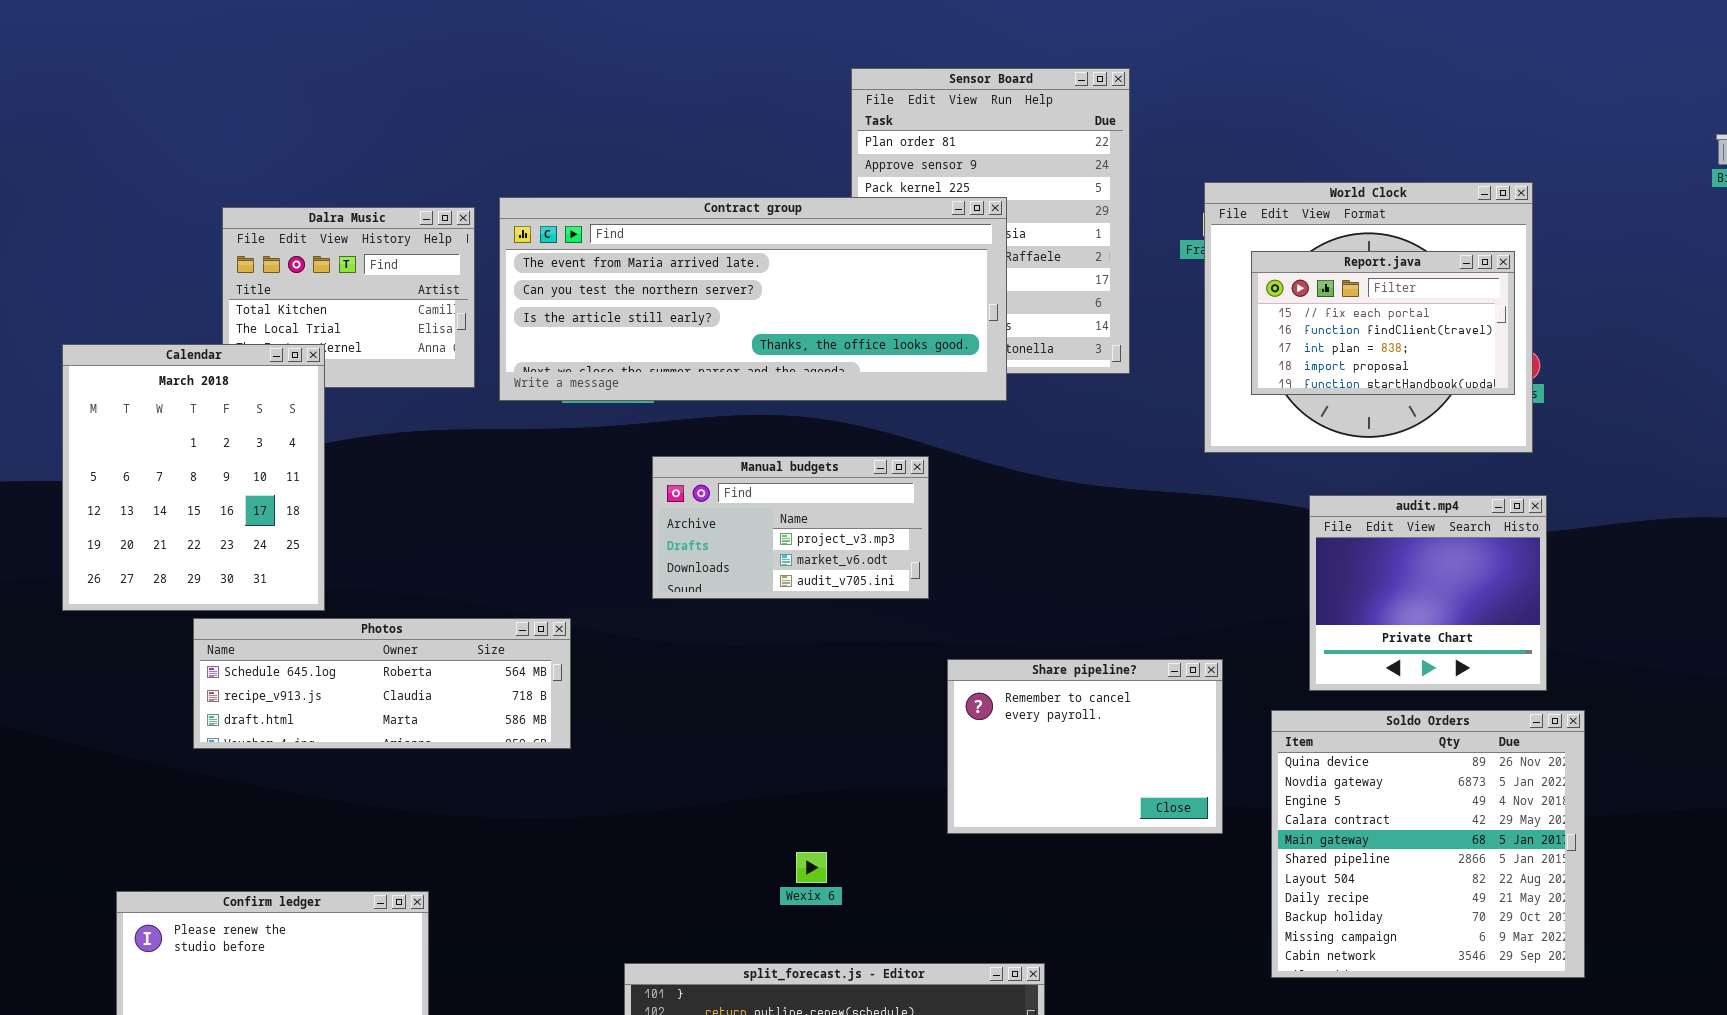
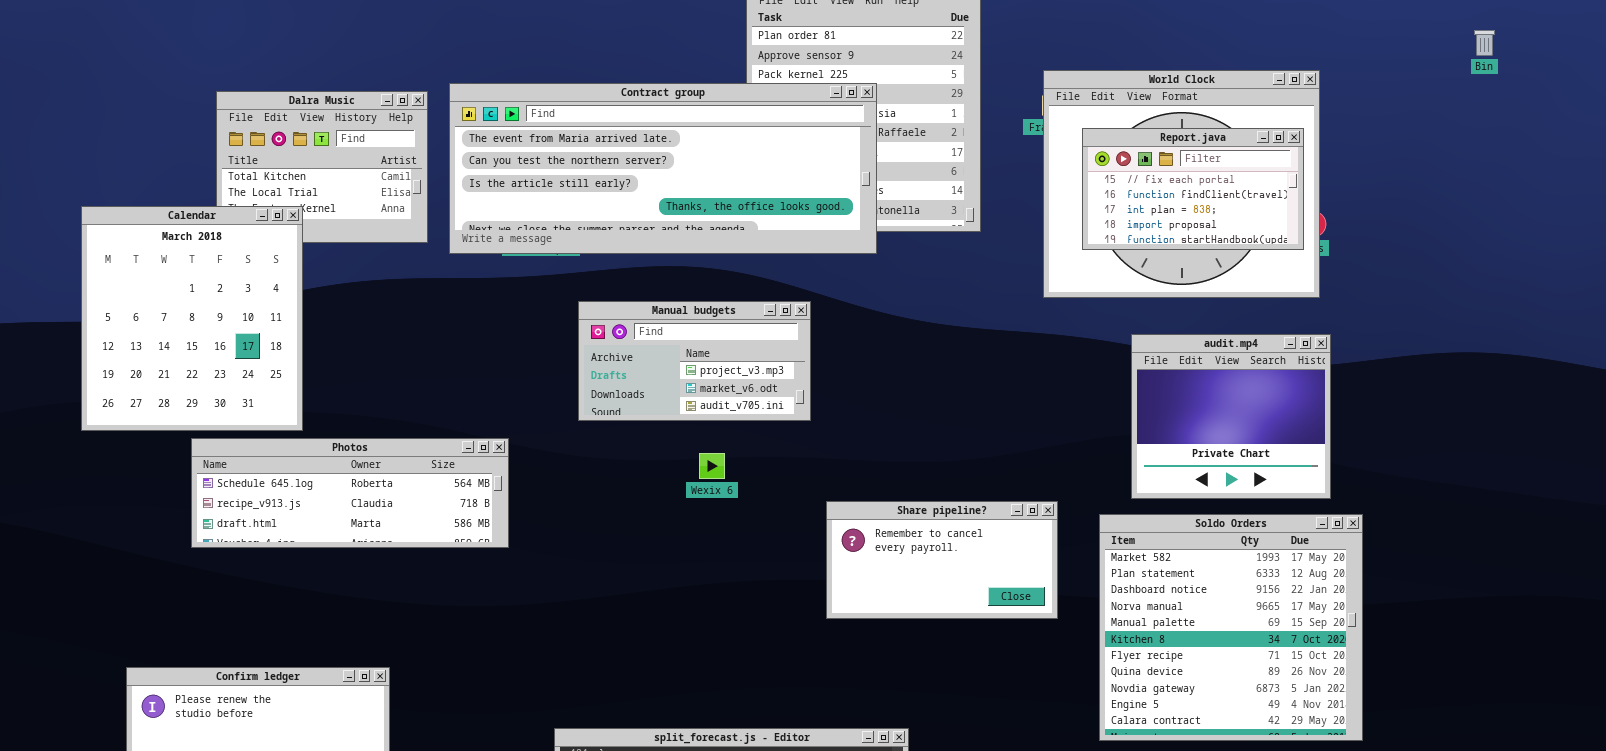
Share pipeline?: [947,659,1223,834] -> [826,501,1058,619], resized
Soldo Orders: [1271,710,1585,978] -> [1099,514,1363,741], scrolled up 7 rows
Wexix 6: [796,852,827,883] -> [699,453,725,479], moved

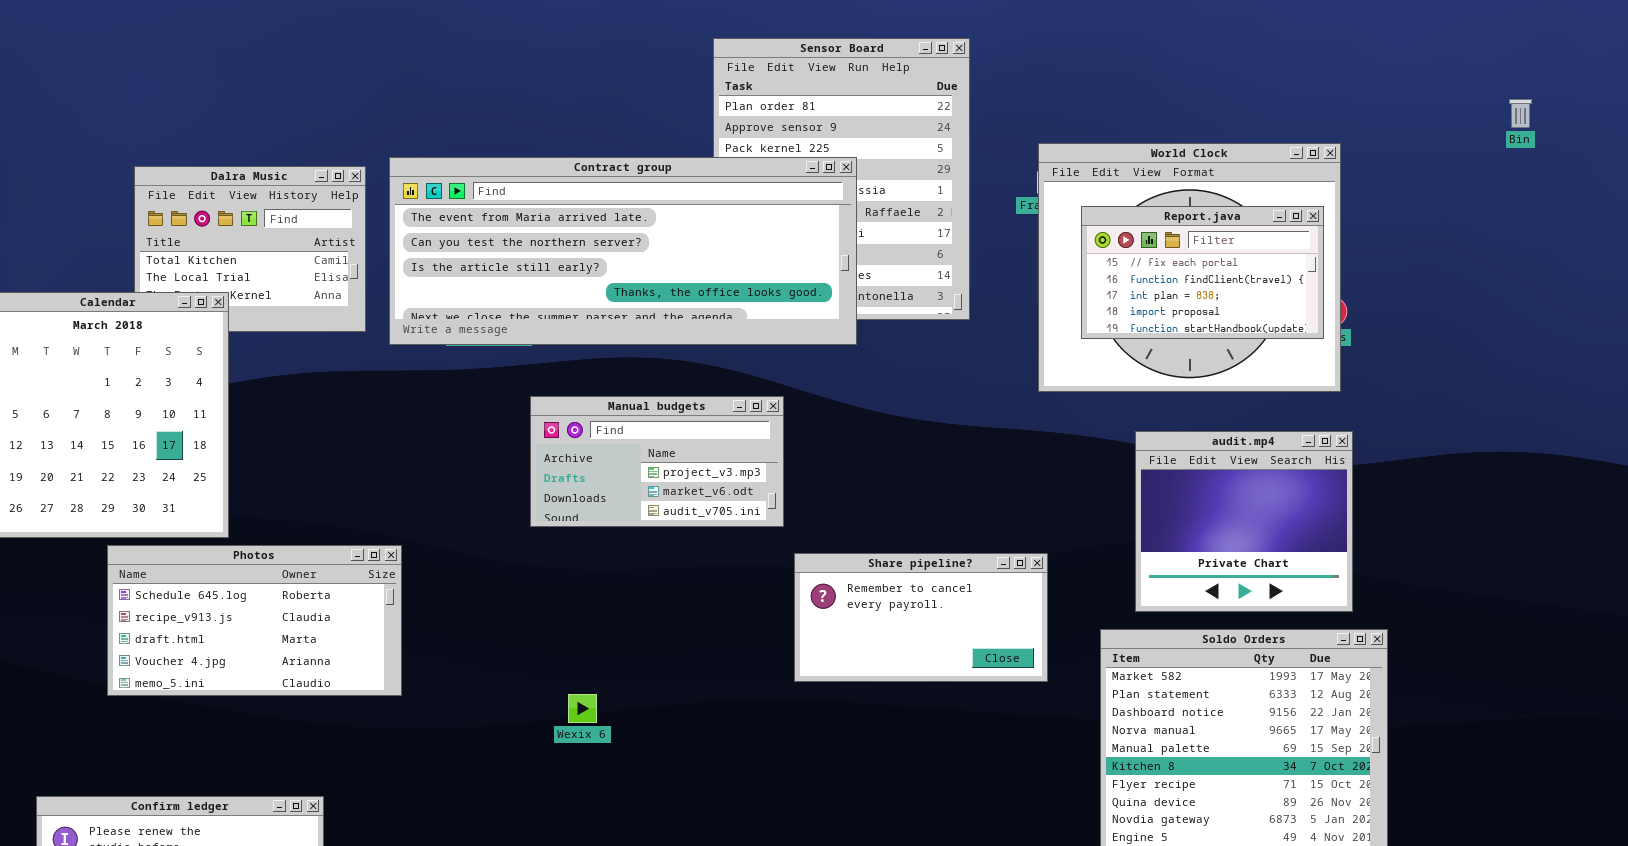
Photos: [191,438,509,548] -> [107,545,402,696], resized
Wexix 6: [699,453,725,479] -> [568,694,597,723], moved
Share pipeline?: [826,501,1058,619] -> [794,553,1048,682], moved

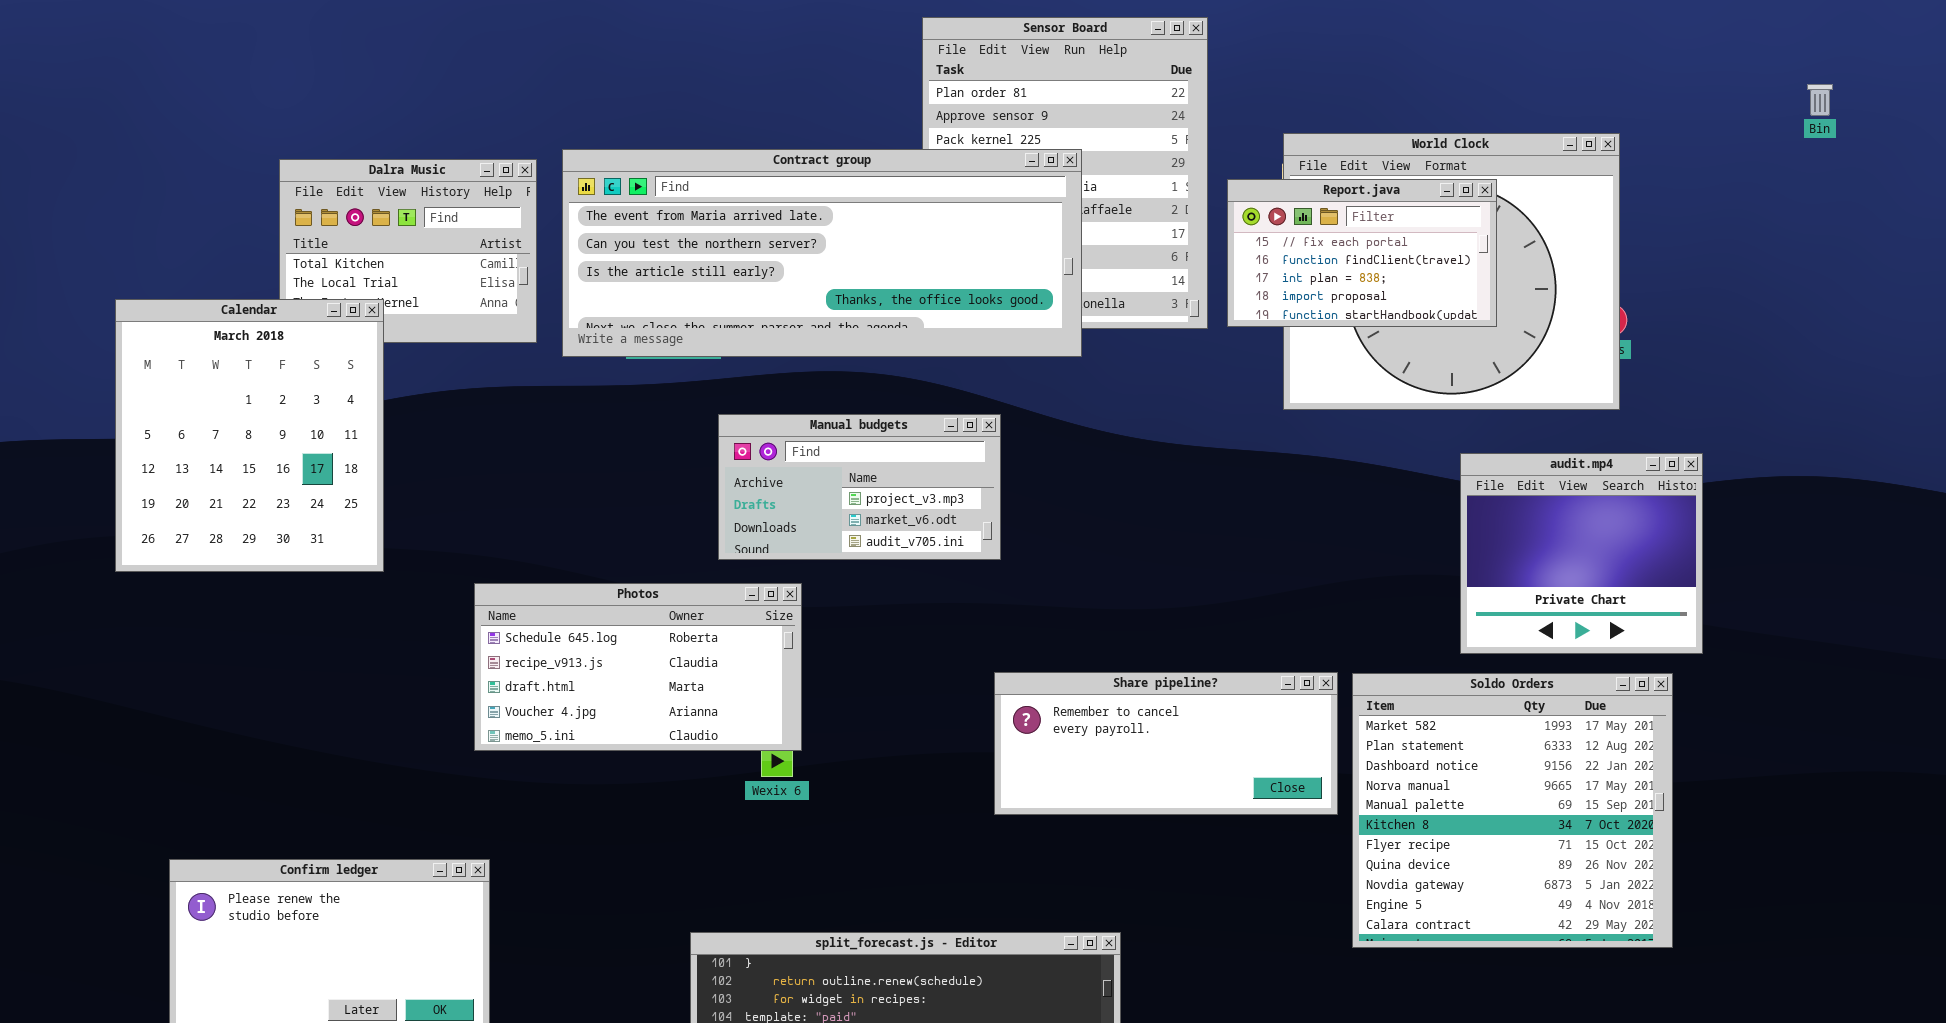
Report.java: [1081,206,1324,339] -> [1227,179,1497,327], moved
audit.mp4: [1135,431,1353,612] -> [1460,453,1703,654], moved
Photos: [107,545,402,696] -> [474,583,802,751], moved
Share pipeline?: [794,553,1048,682] -> [994,672,1338,815], moved, resized

